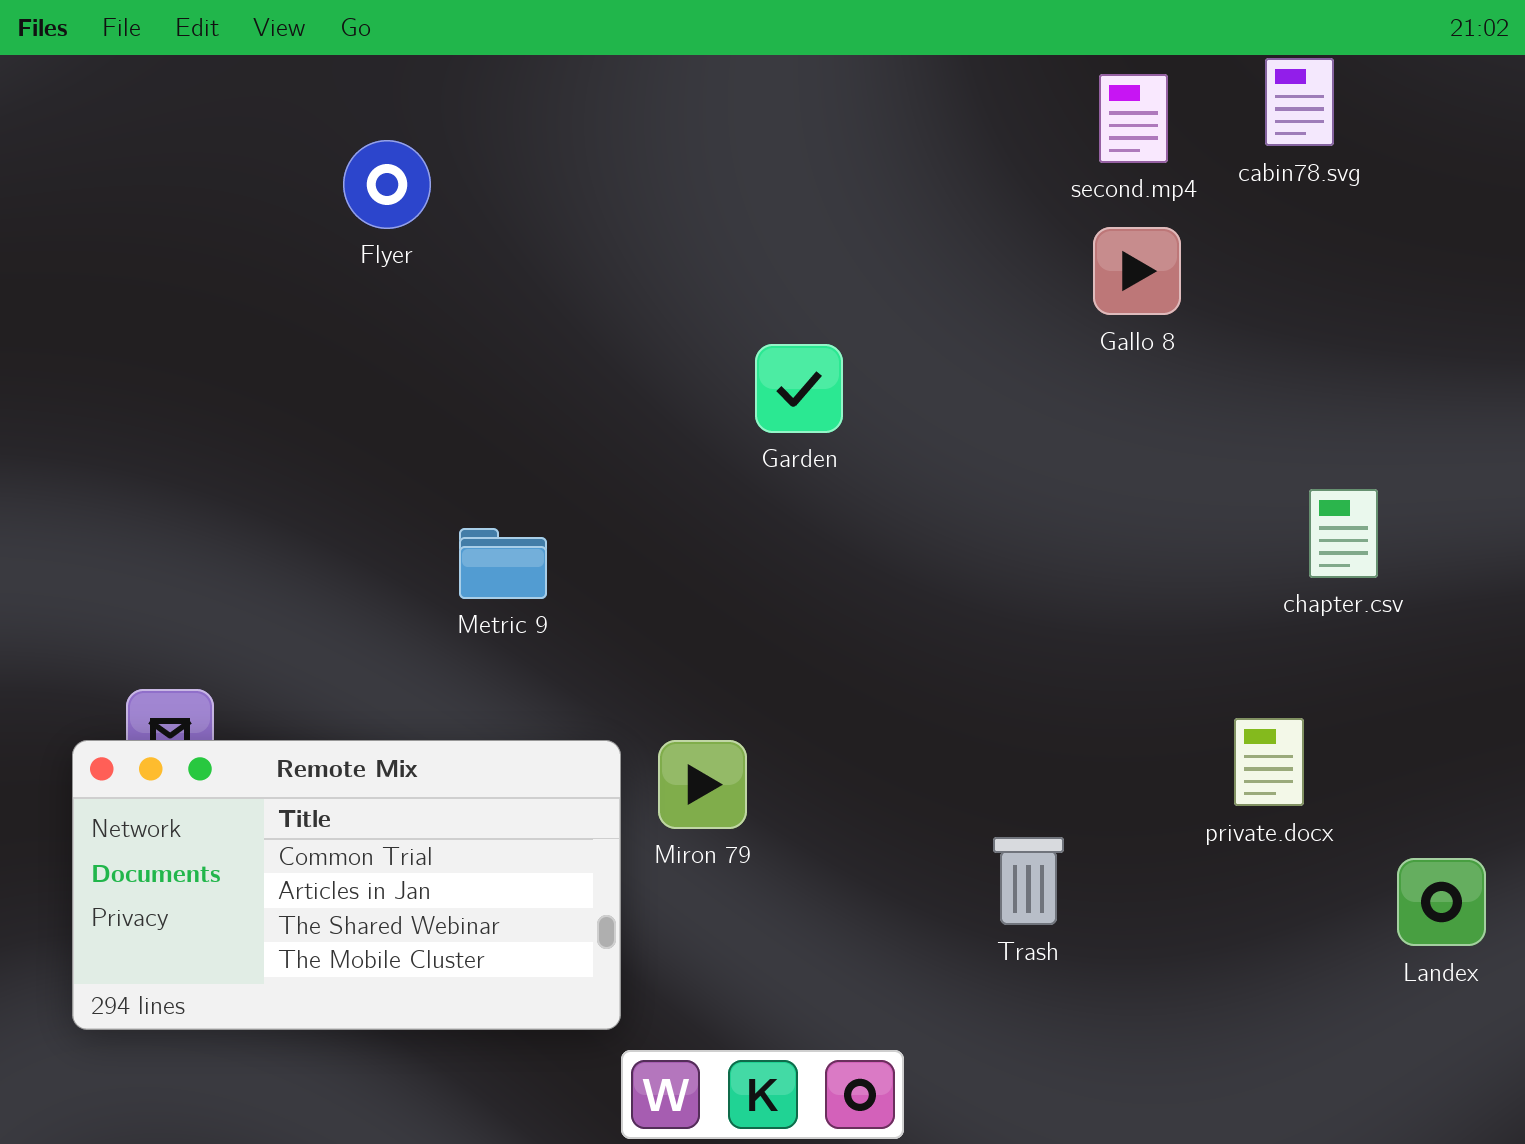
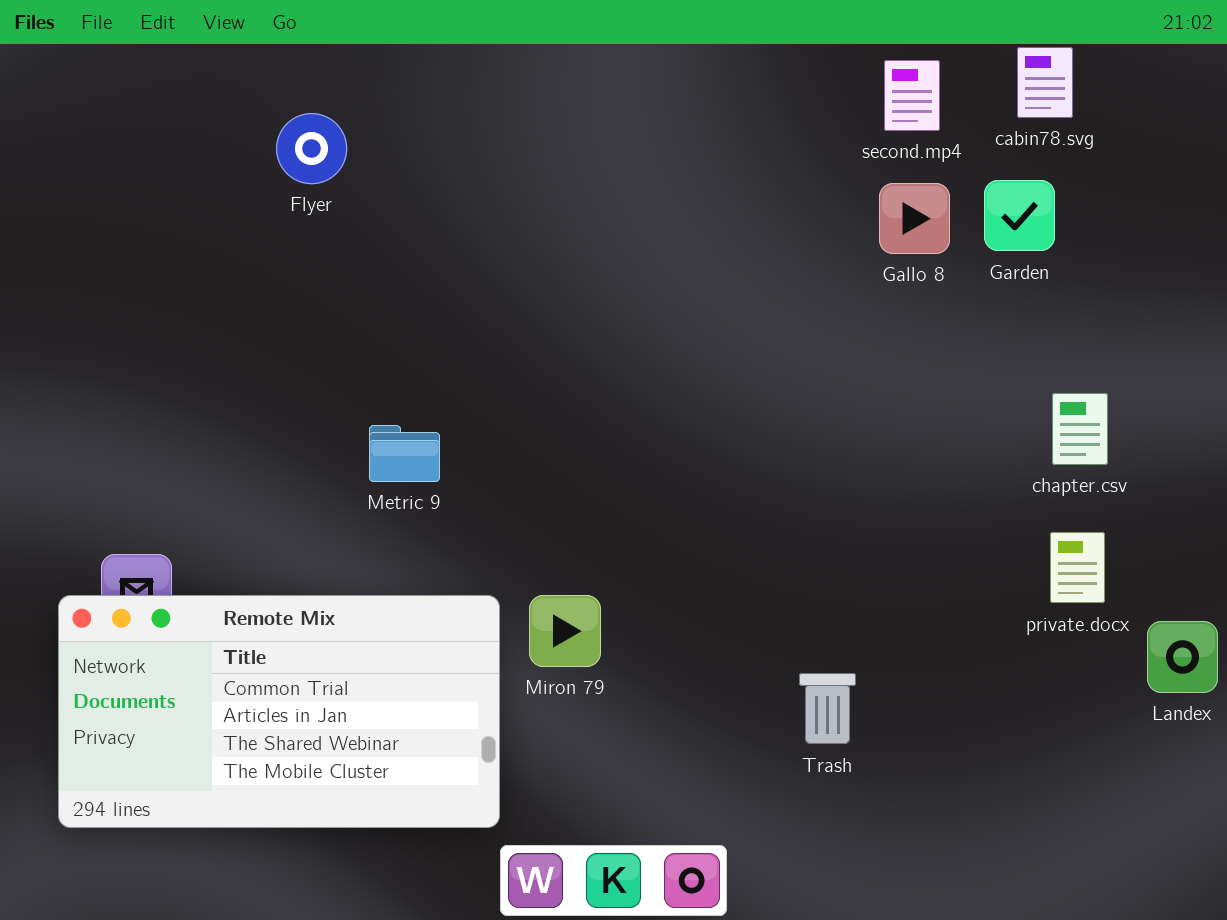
Garden: [755,344,843,433] -> [984,180,1055,251], moved
private.docx: [1234,718,1304,806] -> [1050,532,1105,603], moved
Landex: [1397,858,1486,946] -> [1147,621,1218,693], moved

